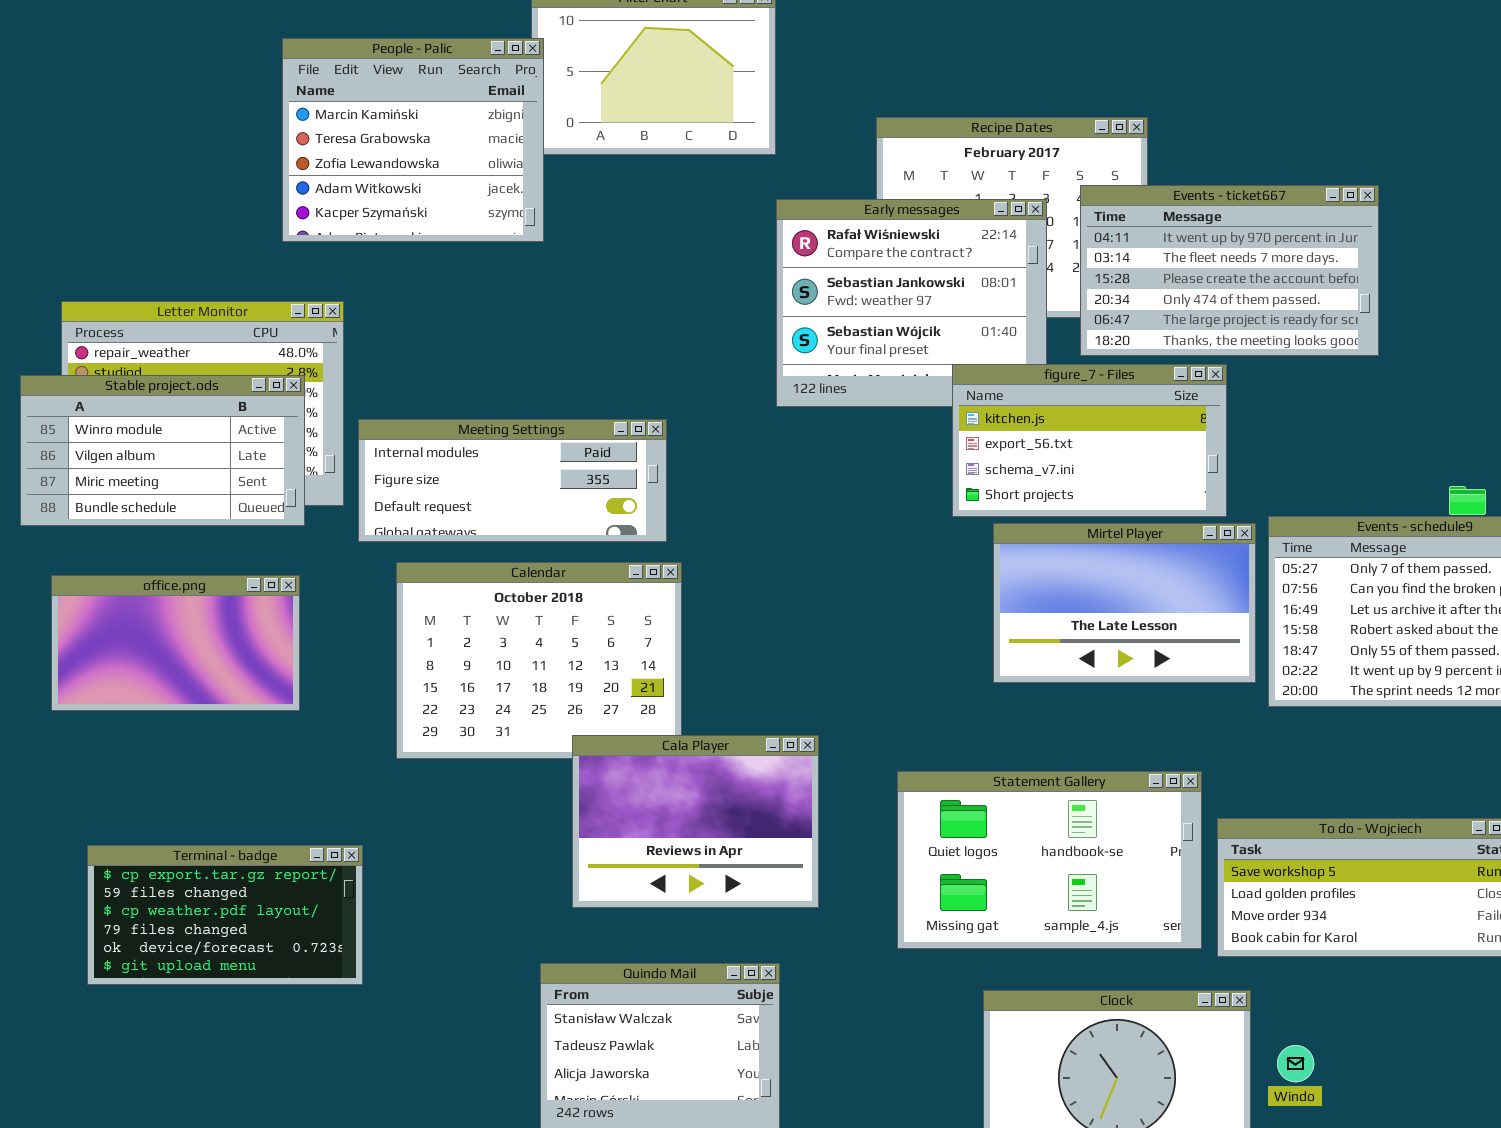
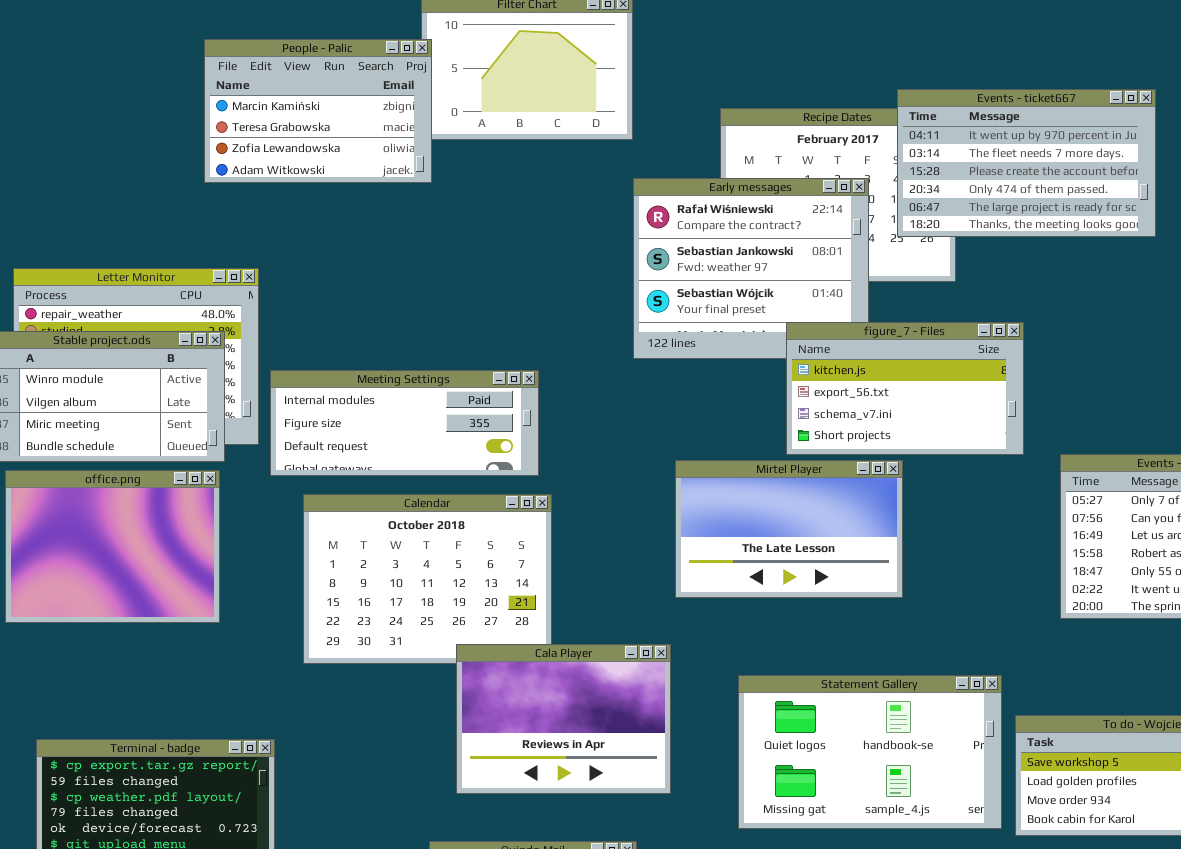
People - Palic: [282,38,544,242] -> [204,39,432,183], resized
Events - ticket667: [1080,185,1379,356] -> [897,89,1156,237], moved
Mirtel Player: [993,523,1256,683] -> [675,460,903,598], moved
office.png: [51,575,300,711] -> [5,470,220,623], resized

